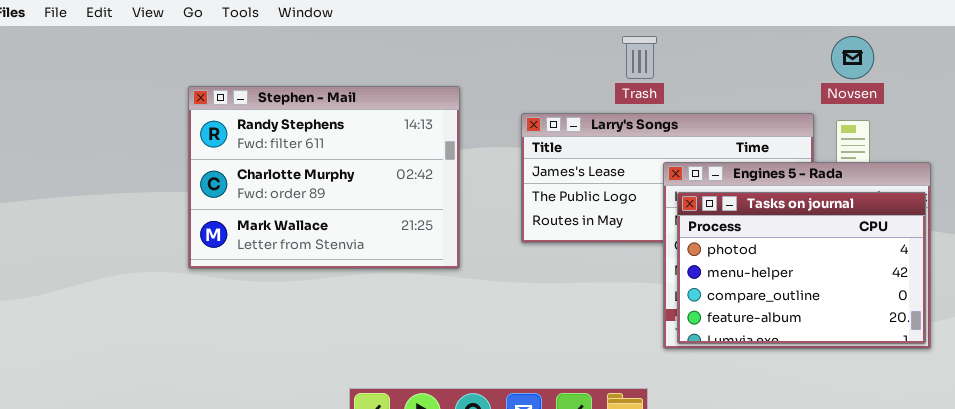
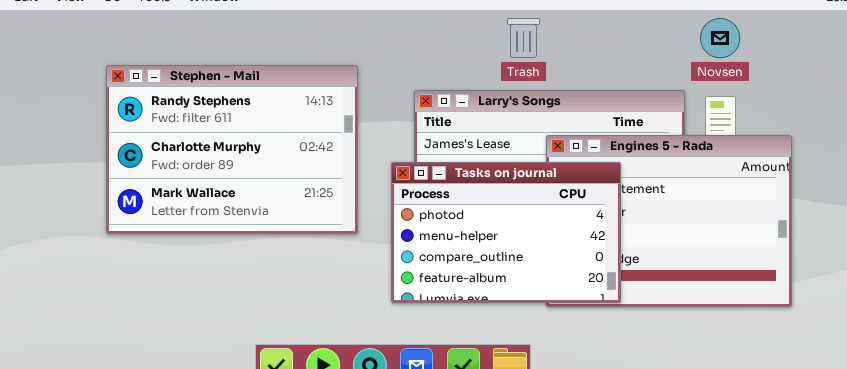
Tasks on journal: [677,192,926,344] -> [391,162,621,303], moved

